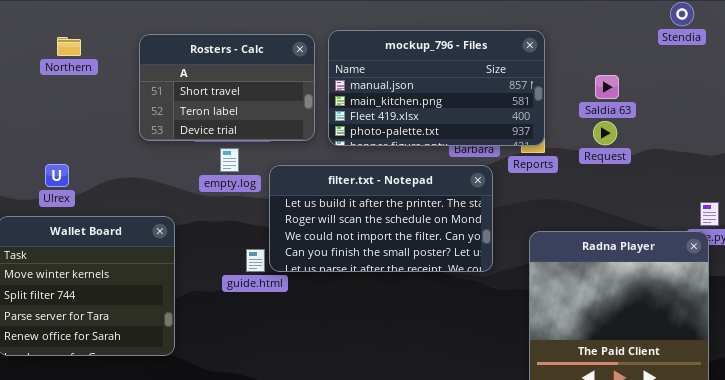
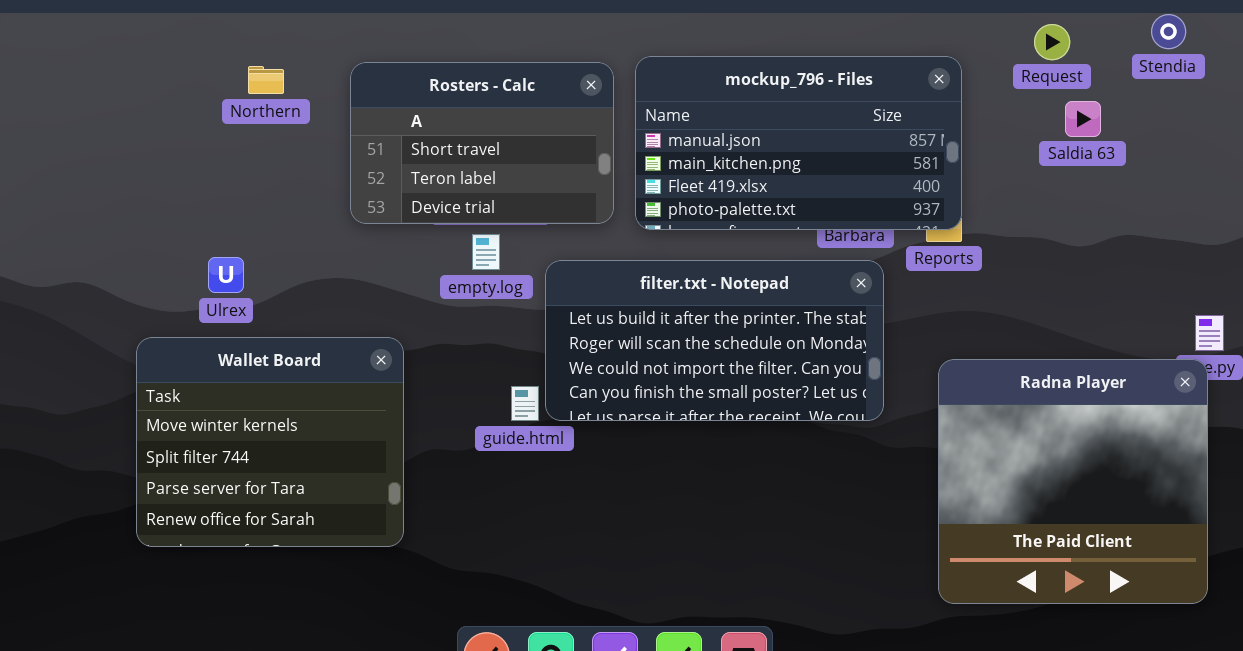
Northern: [57,37,81,56] -> [248,66,284,94], moved
Saldia 63: [595,75,619,99] -> [1065,101,1101,137], moved
Request: [593,121,617,145] -> [1034,24,1070,60], moved

